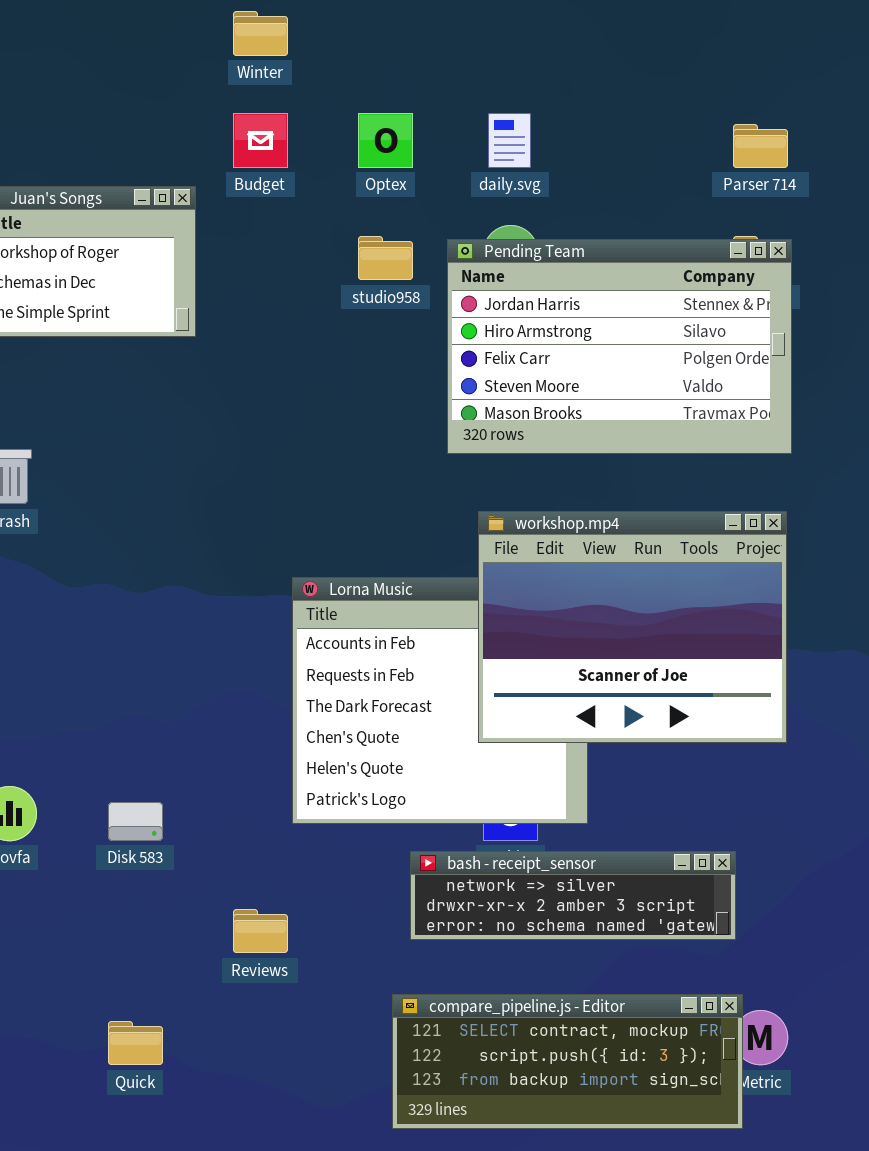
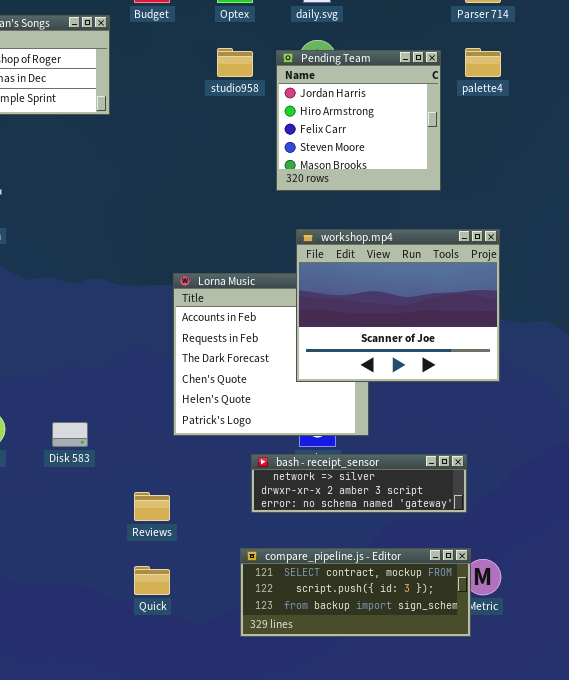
Pending Team: [447,239,792,454] -> [276,50,441,191], resized
Quick: [108,1021,163,1065] -> [134,566,170,595], moved

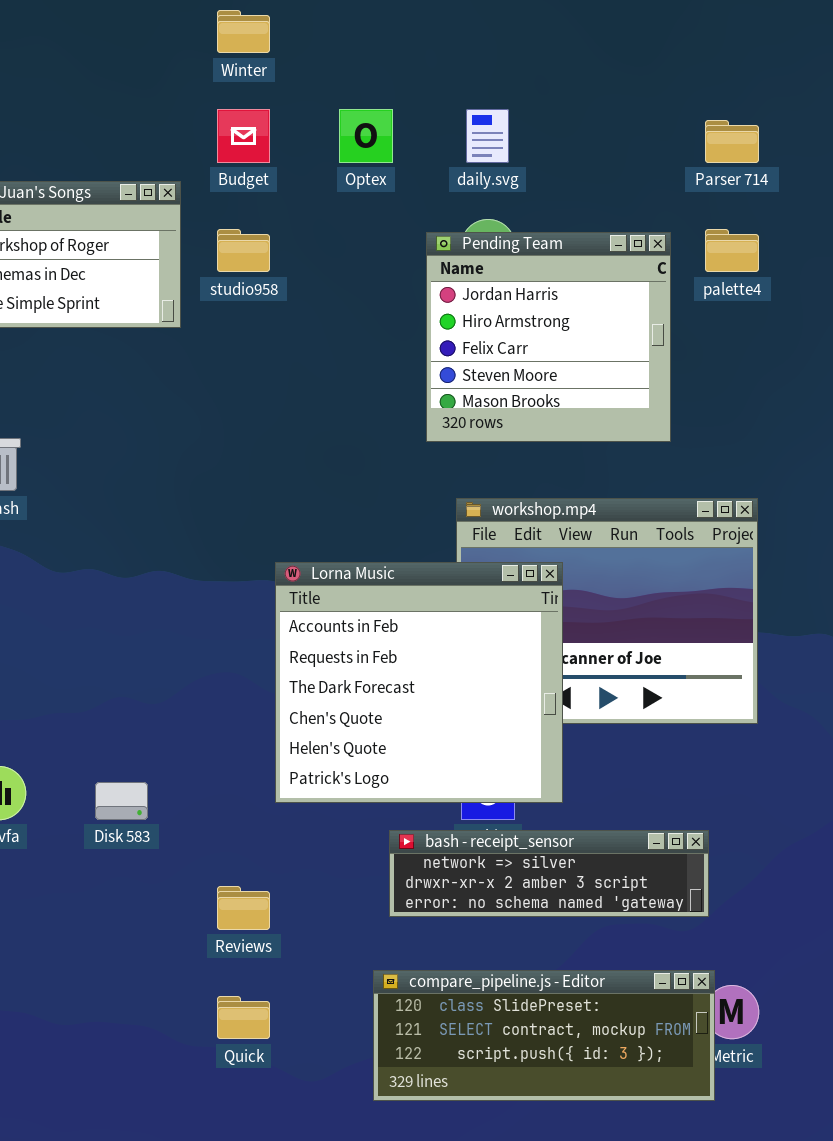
studio958: [217,48,253,77] -> [217,229,270,272], moved
Lorna Music: [173,273,369,436] -> [275,562,563,803], raised
compare_pipeline.js - Editor: [240,548,471,637] -> [373,970,715,1101], scrolled up 1 row

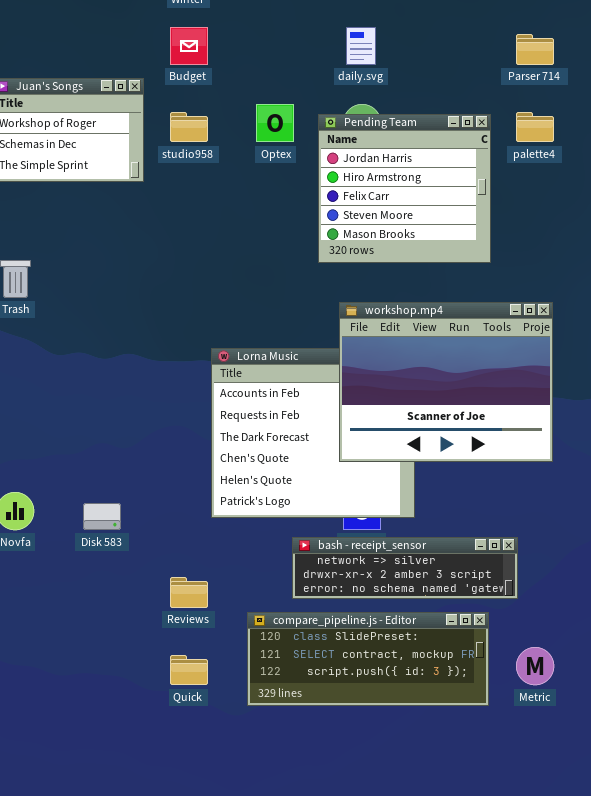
Optex: [339,109,393,163] -> [256,104,294,142], moved
workshop.mp4: [456,498,758,724] -> [339,302,553,462], raised
compare_pipeline.js - Editor: [373,970,715,1101] -> [247,612,489,706], moved

